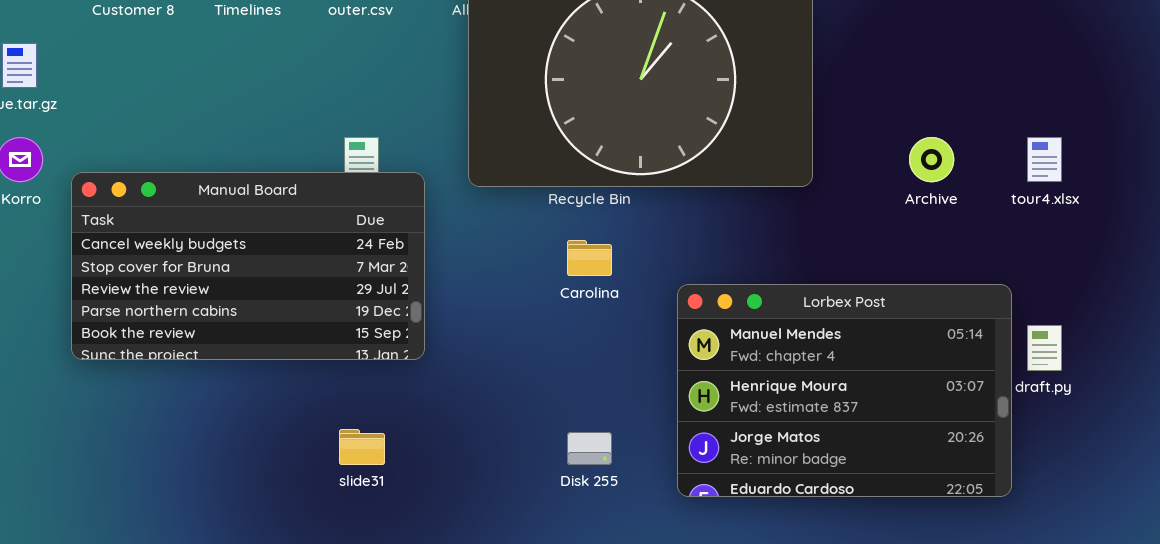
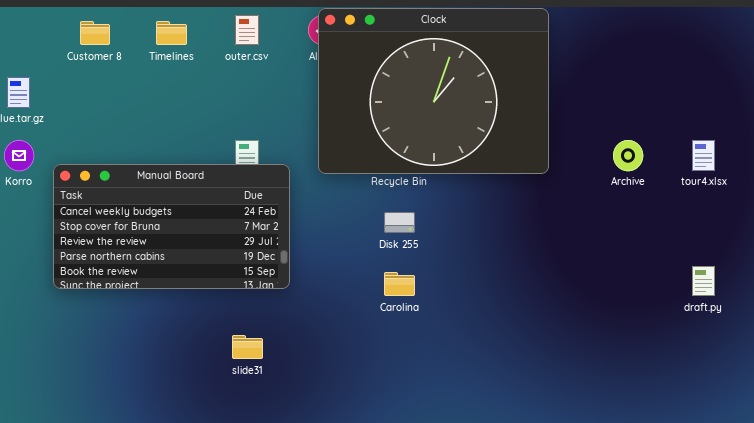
Carolina: [567,240,612,276] -> [384,272,415,296], moved
Lorbex Post: [677,284,1012,497] -> none, closed
Disk 255: [567,432,612,465] -> [384,212,415,233], moved

